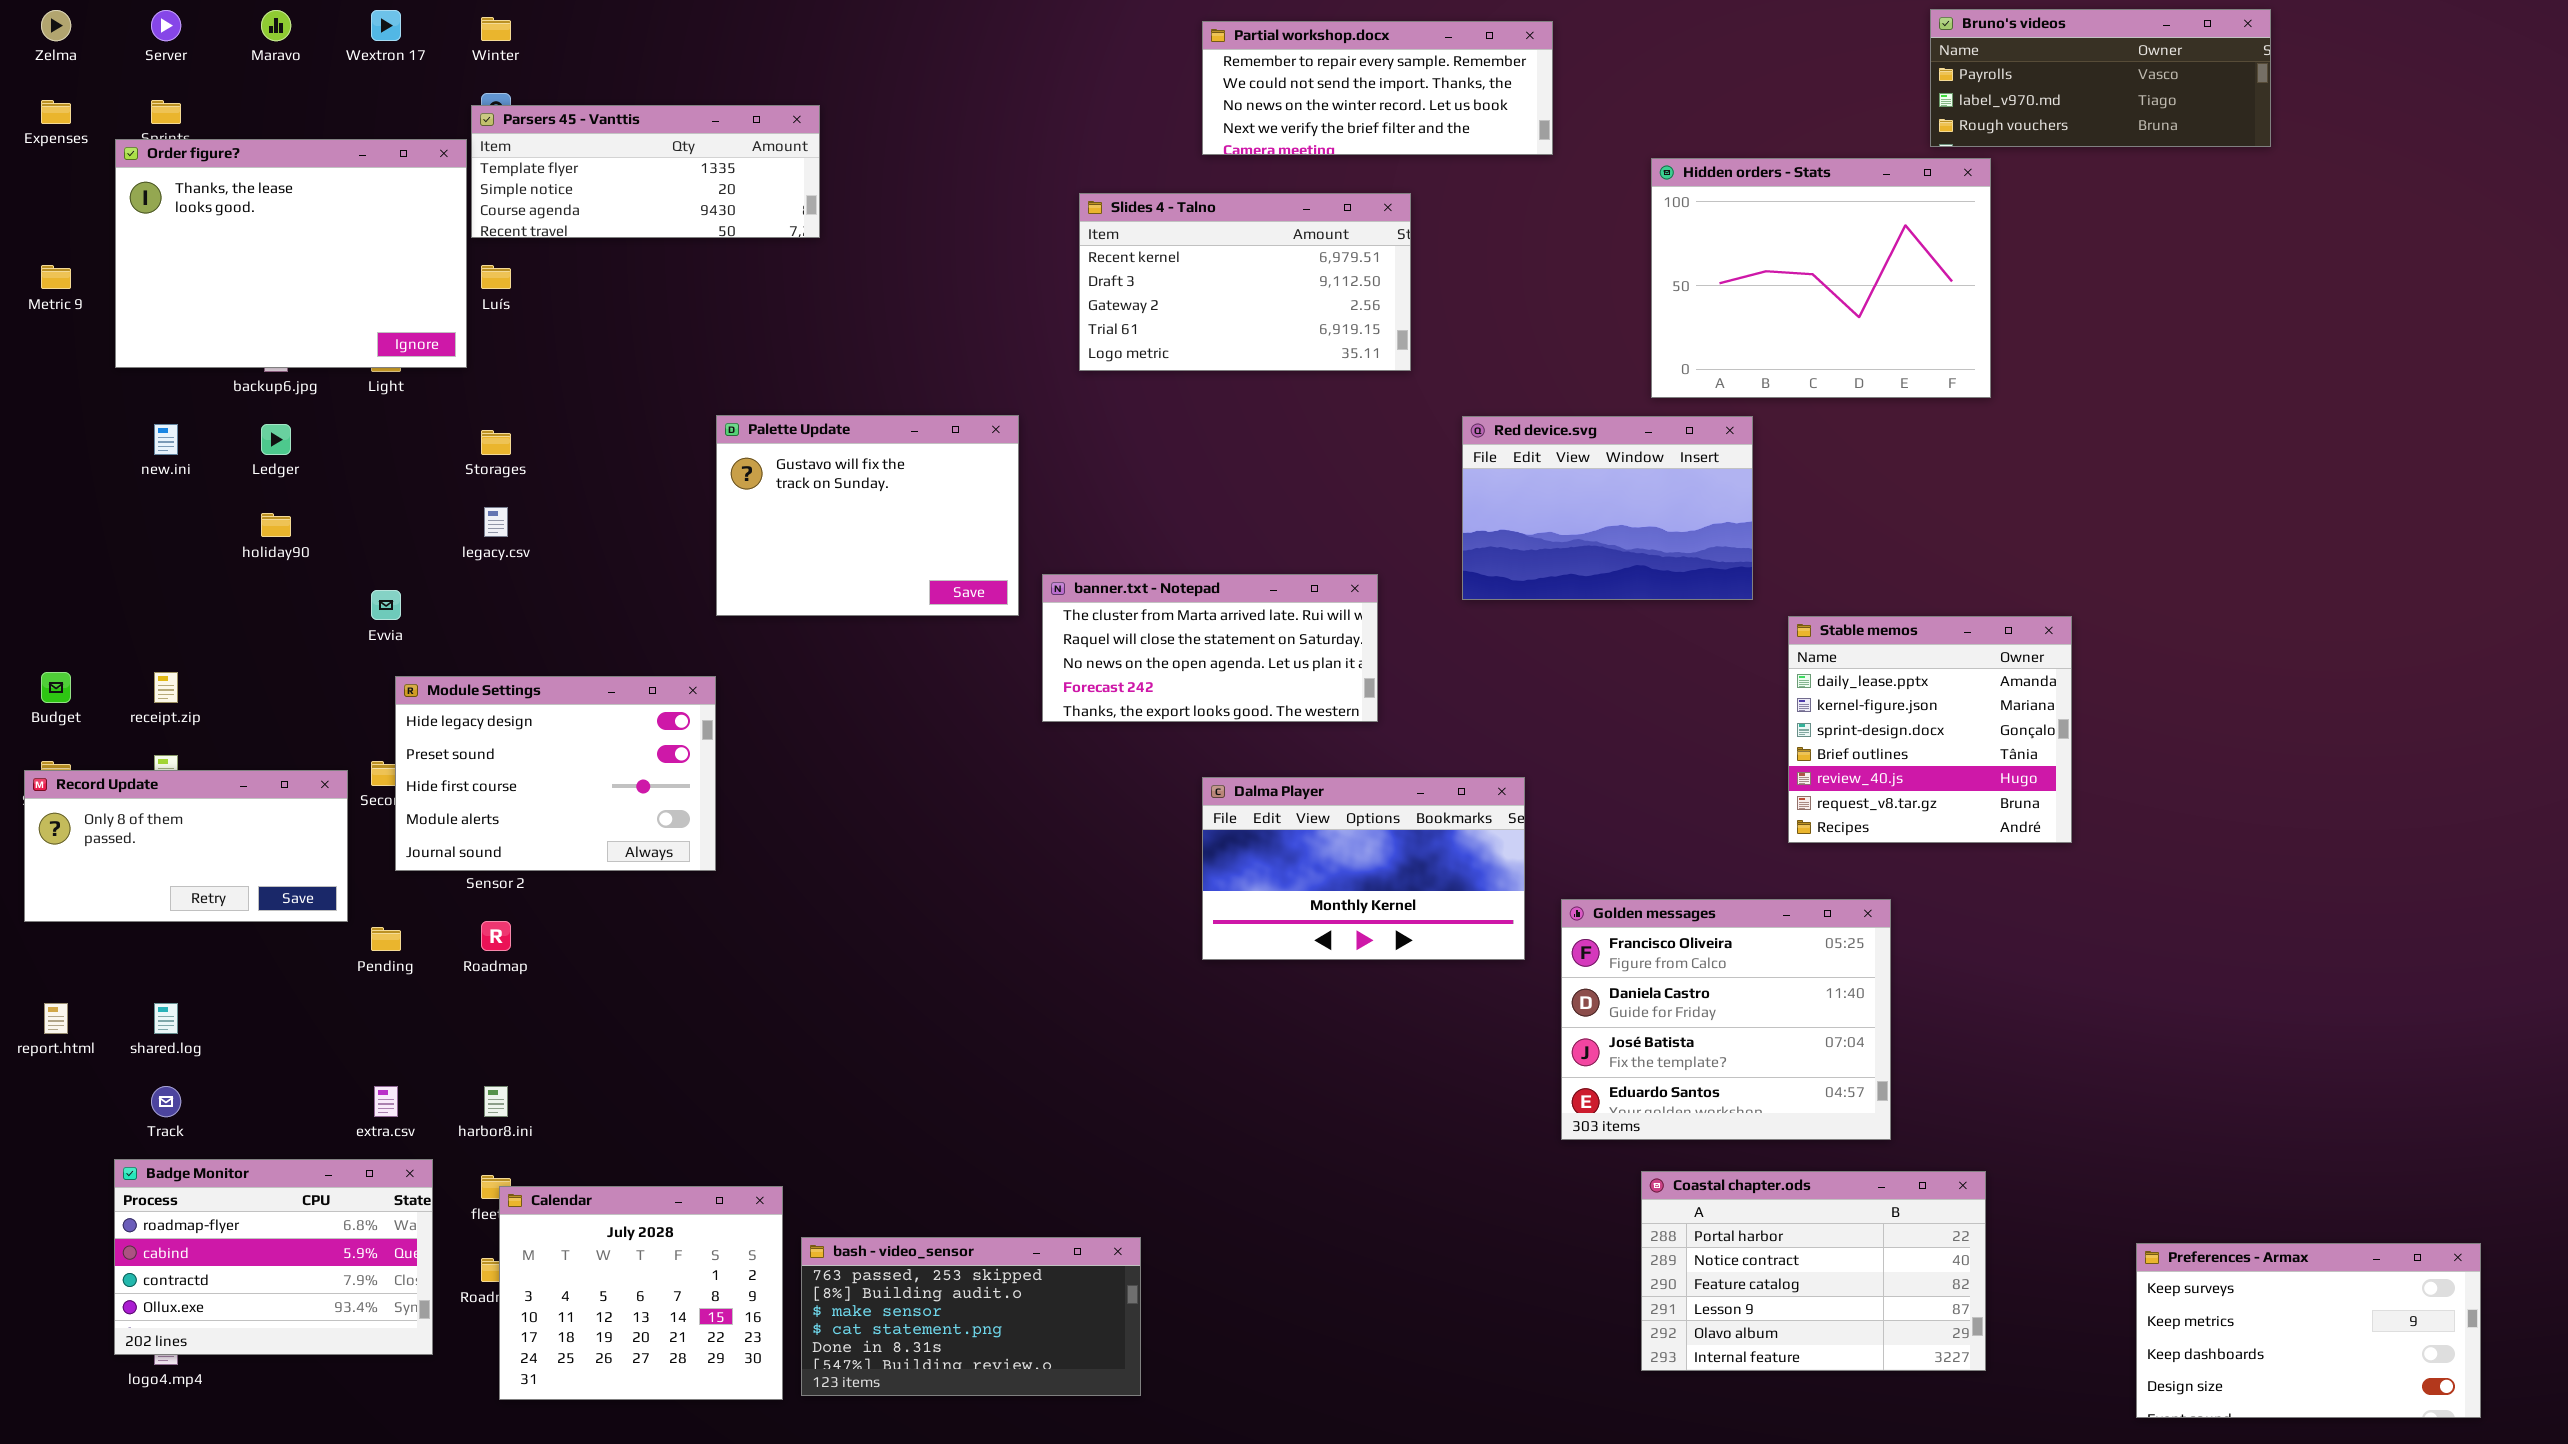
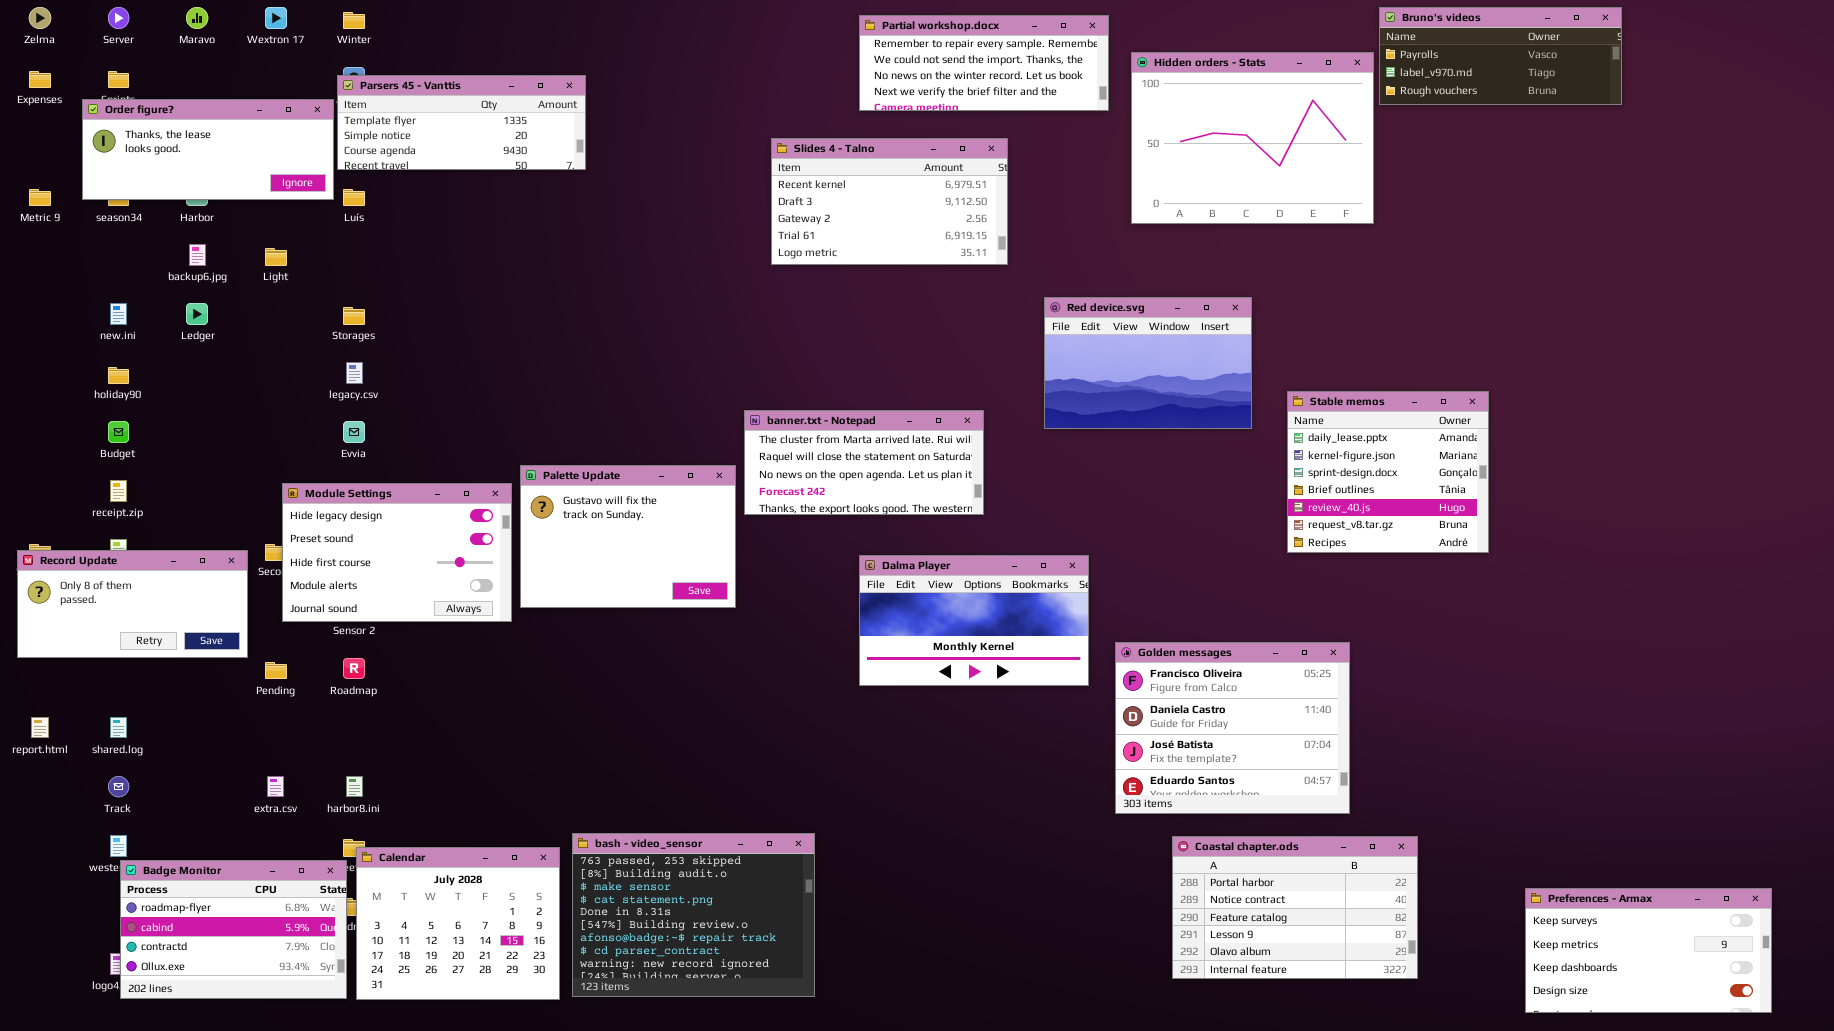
Order figure?: [115,139,467,368] -> [82,99,334,200], resized
Hidden orders - Stats: [1651,158,1991,398] -> [1131,52,1374,224], moved
Palette Update: [716,415,1019,616] -> [520,465,736,608], moved
holiday90: [261,513,291,537] -> [108,367,129,384], moved
Evvia: [371,590,401,620] -> [343,421,365,443], moved
Stable memos: [1788,616,2072,843] -> [1287,391,1489,553], moved
Budget: [41,672,71,703] -> [108,421,129,443], moved
Badge Monitor: [114,1159,433,1355] -> [120,860,347,999], moved
bash - video_sensor: [801,1237,1141,1396] -> [572,833,815,997], resized

